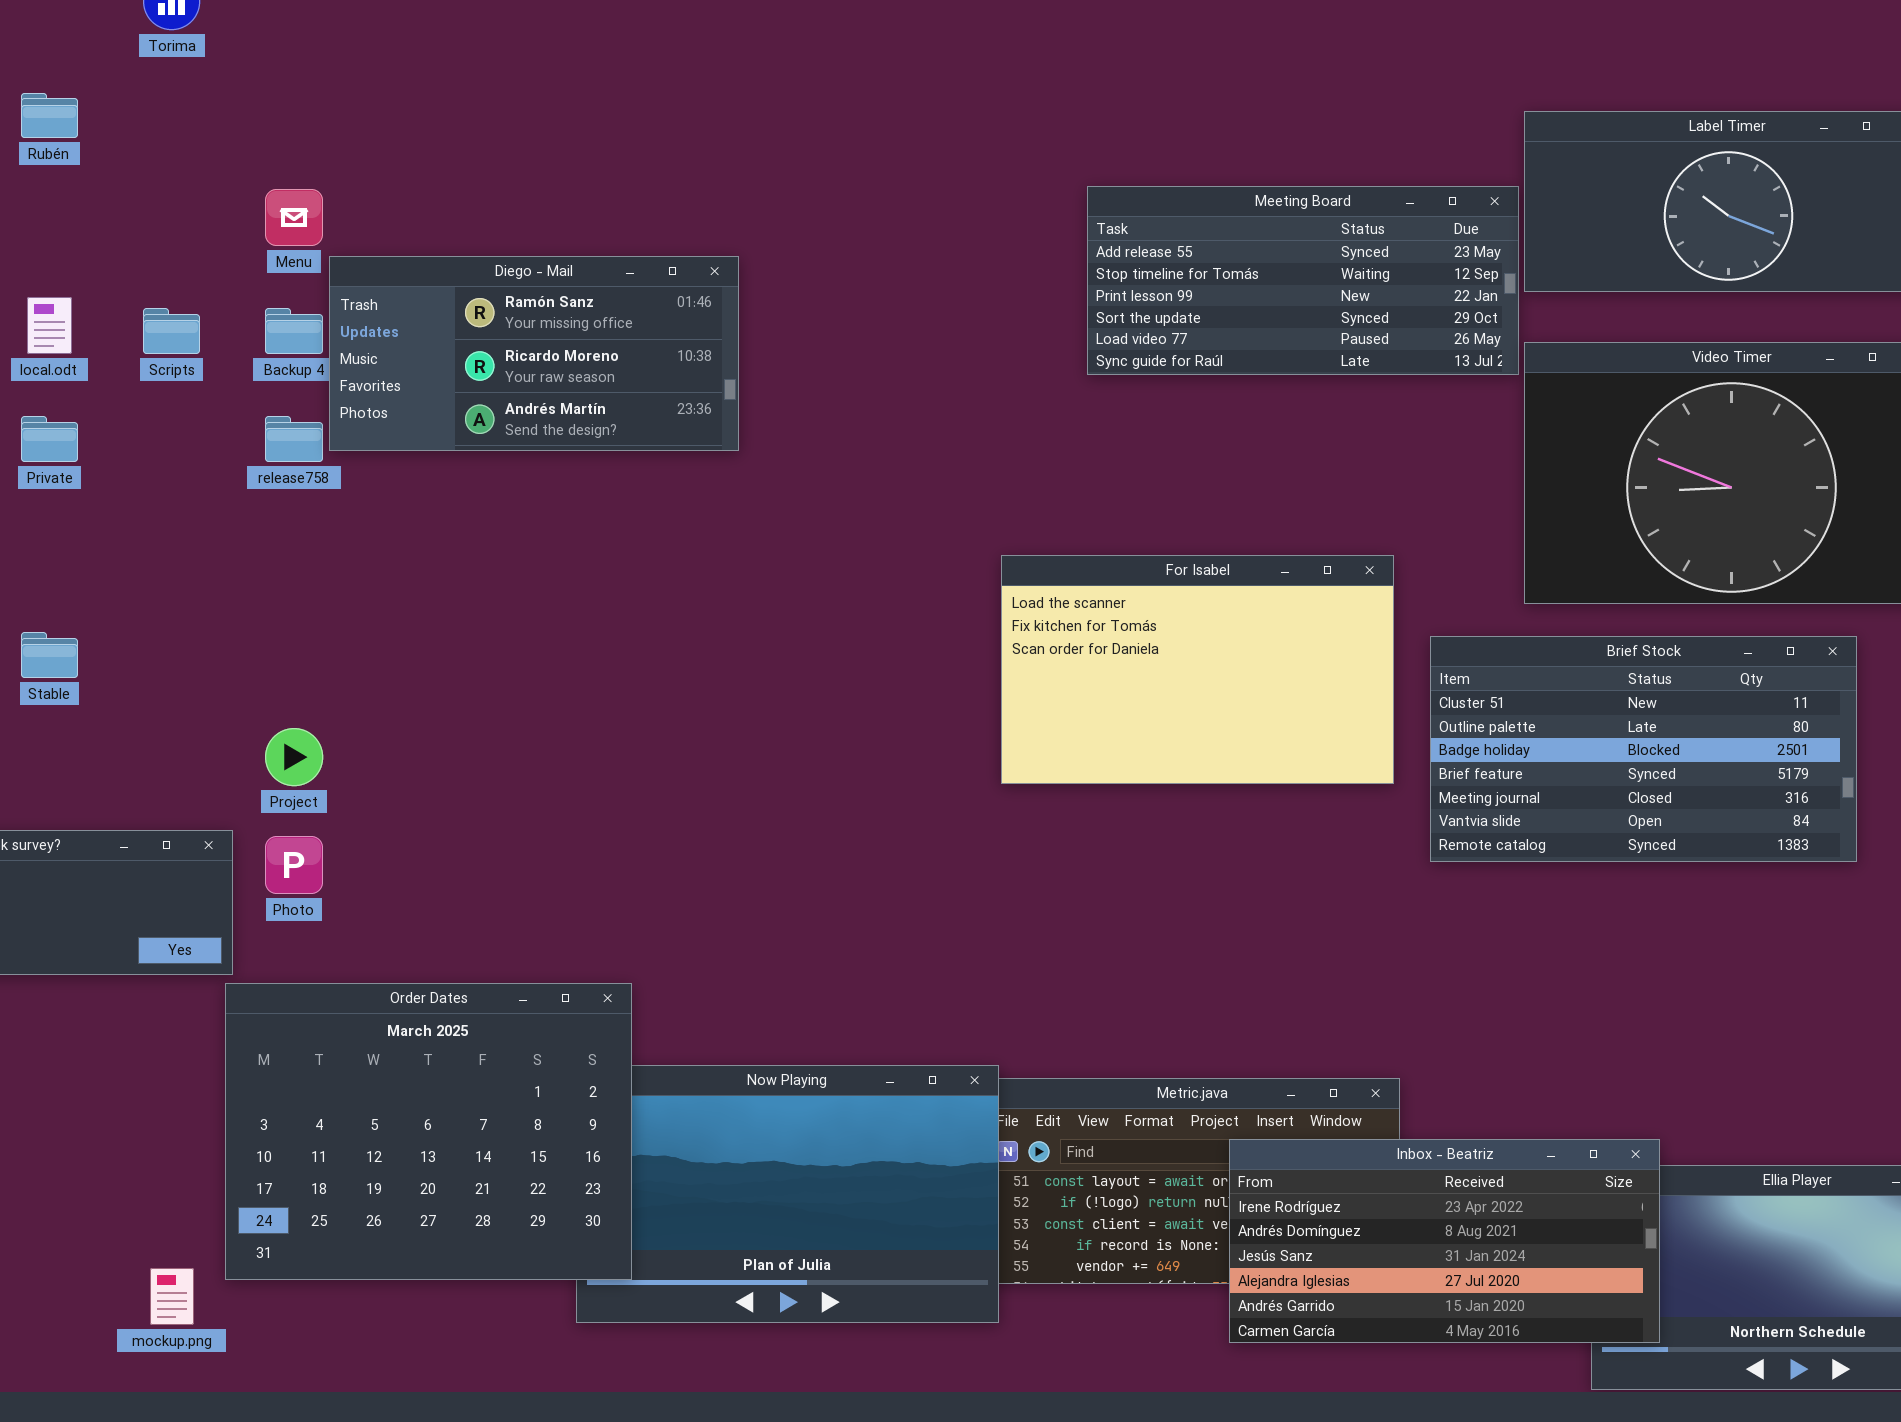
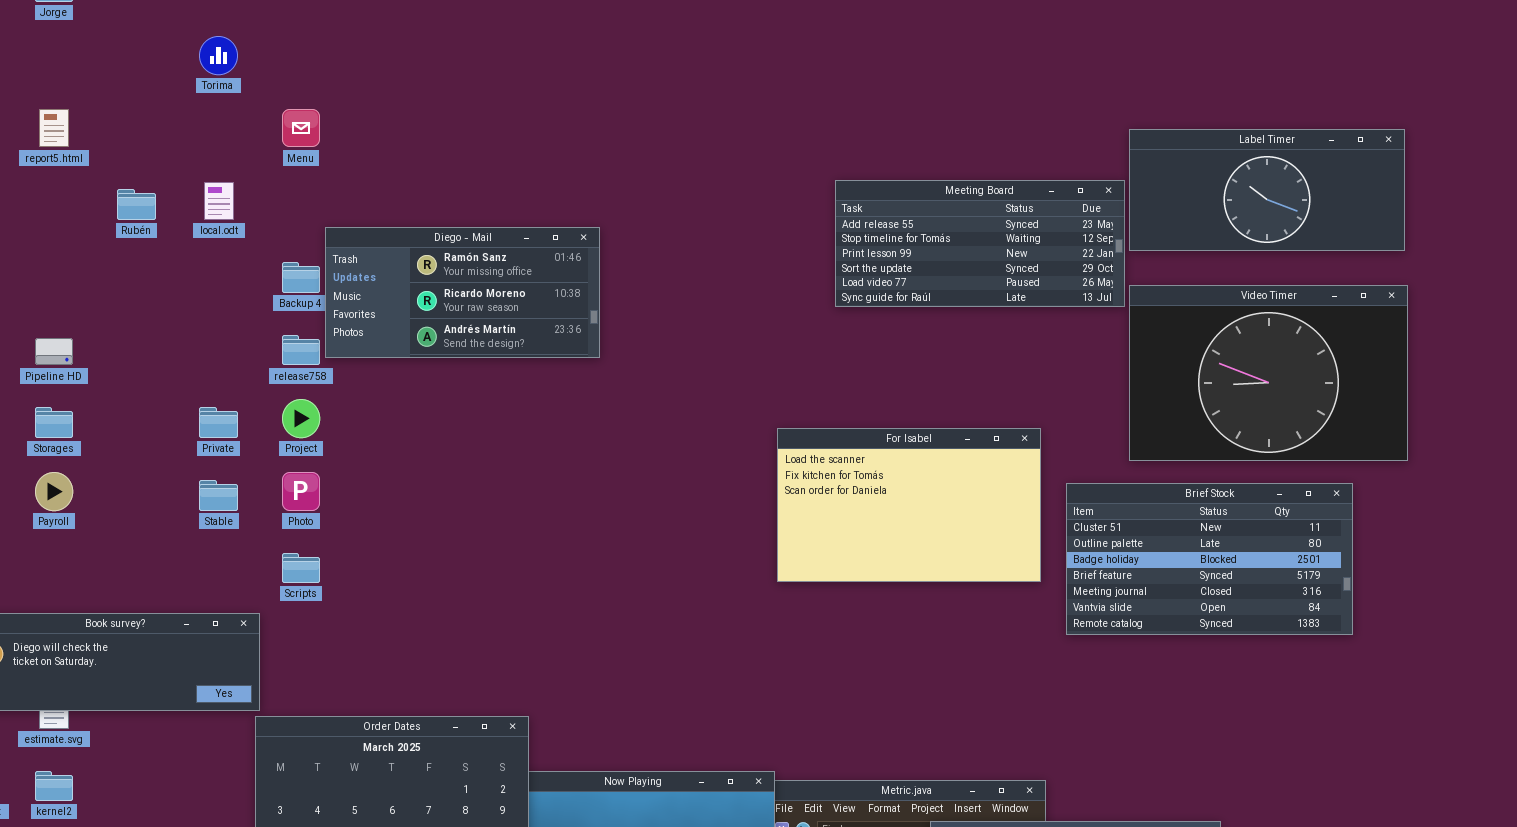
Rubén: [21,93,78,138] -> [117,189,156,220], moved
Menu: [265,189,323,246] -> [282,109,320,147], moved
local.odt: [27,297,72,354] -> [204,182,234,220], moved
Scripts: [143,308,200,354] -> [282,553,320,583], moved
Private: [21,416,78,462] -> [199,407,238,438], moved
Stable: [21,632,78,678] -> [199,480,238,511], moved
Project: [265,728,323,786] -> [282,399,320,438], moved
Photo: [265,836,323,894] -> [282,472,320,511], moved

